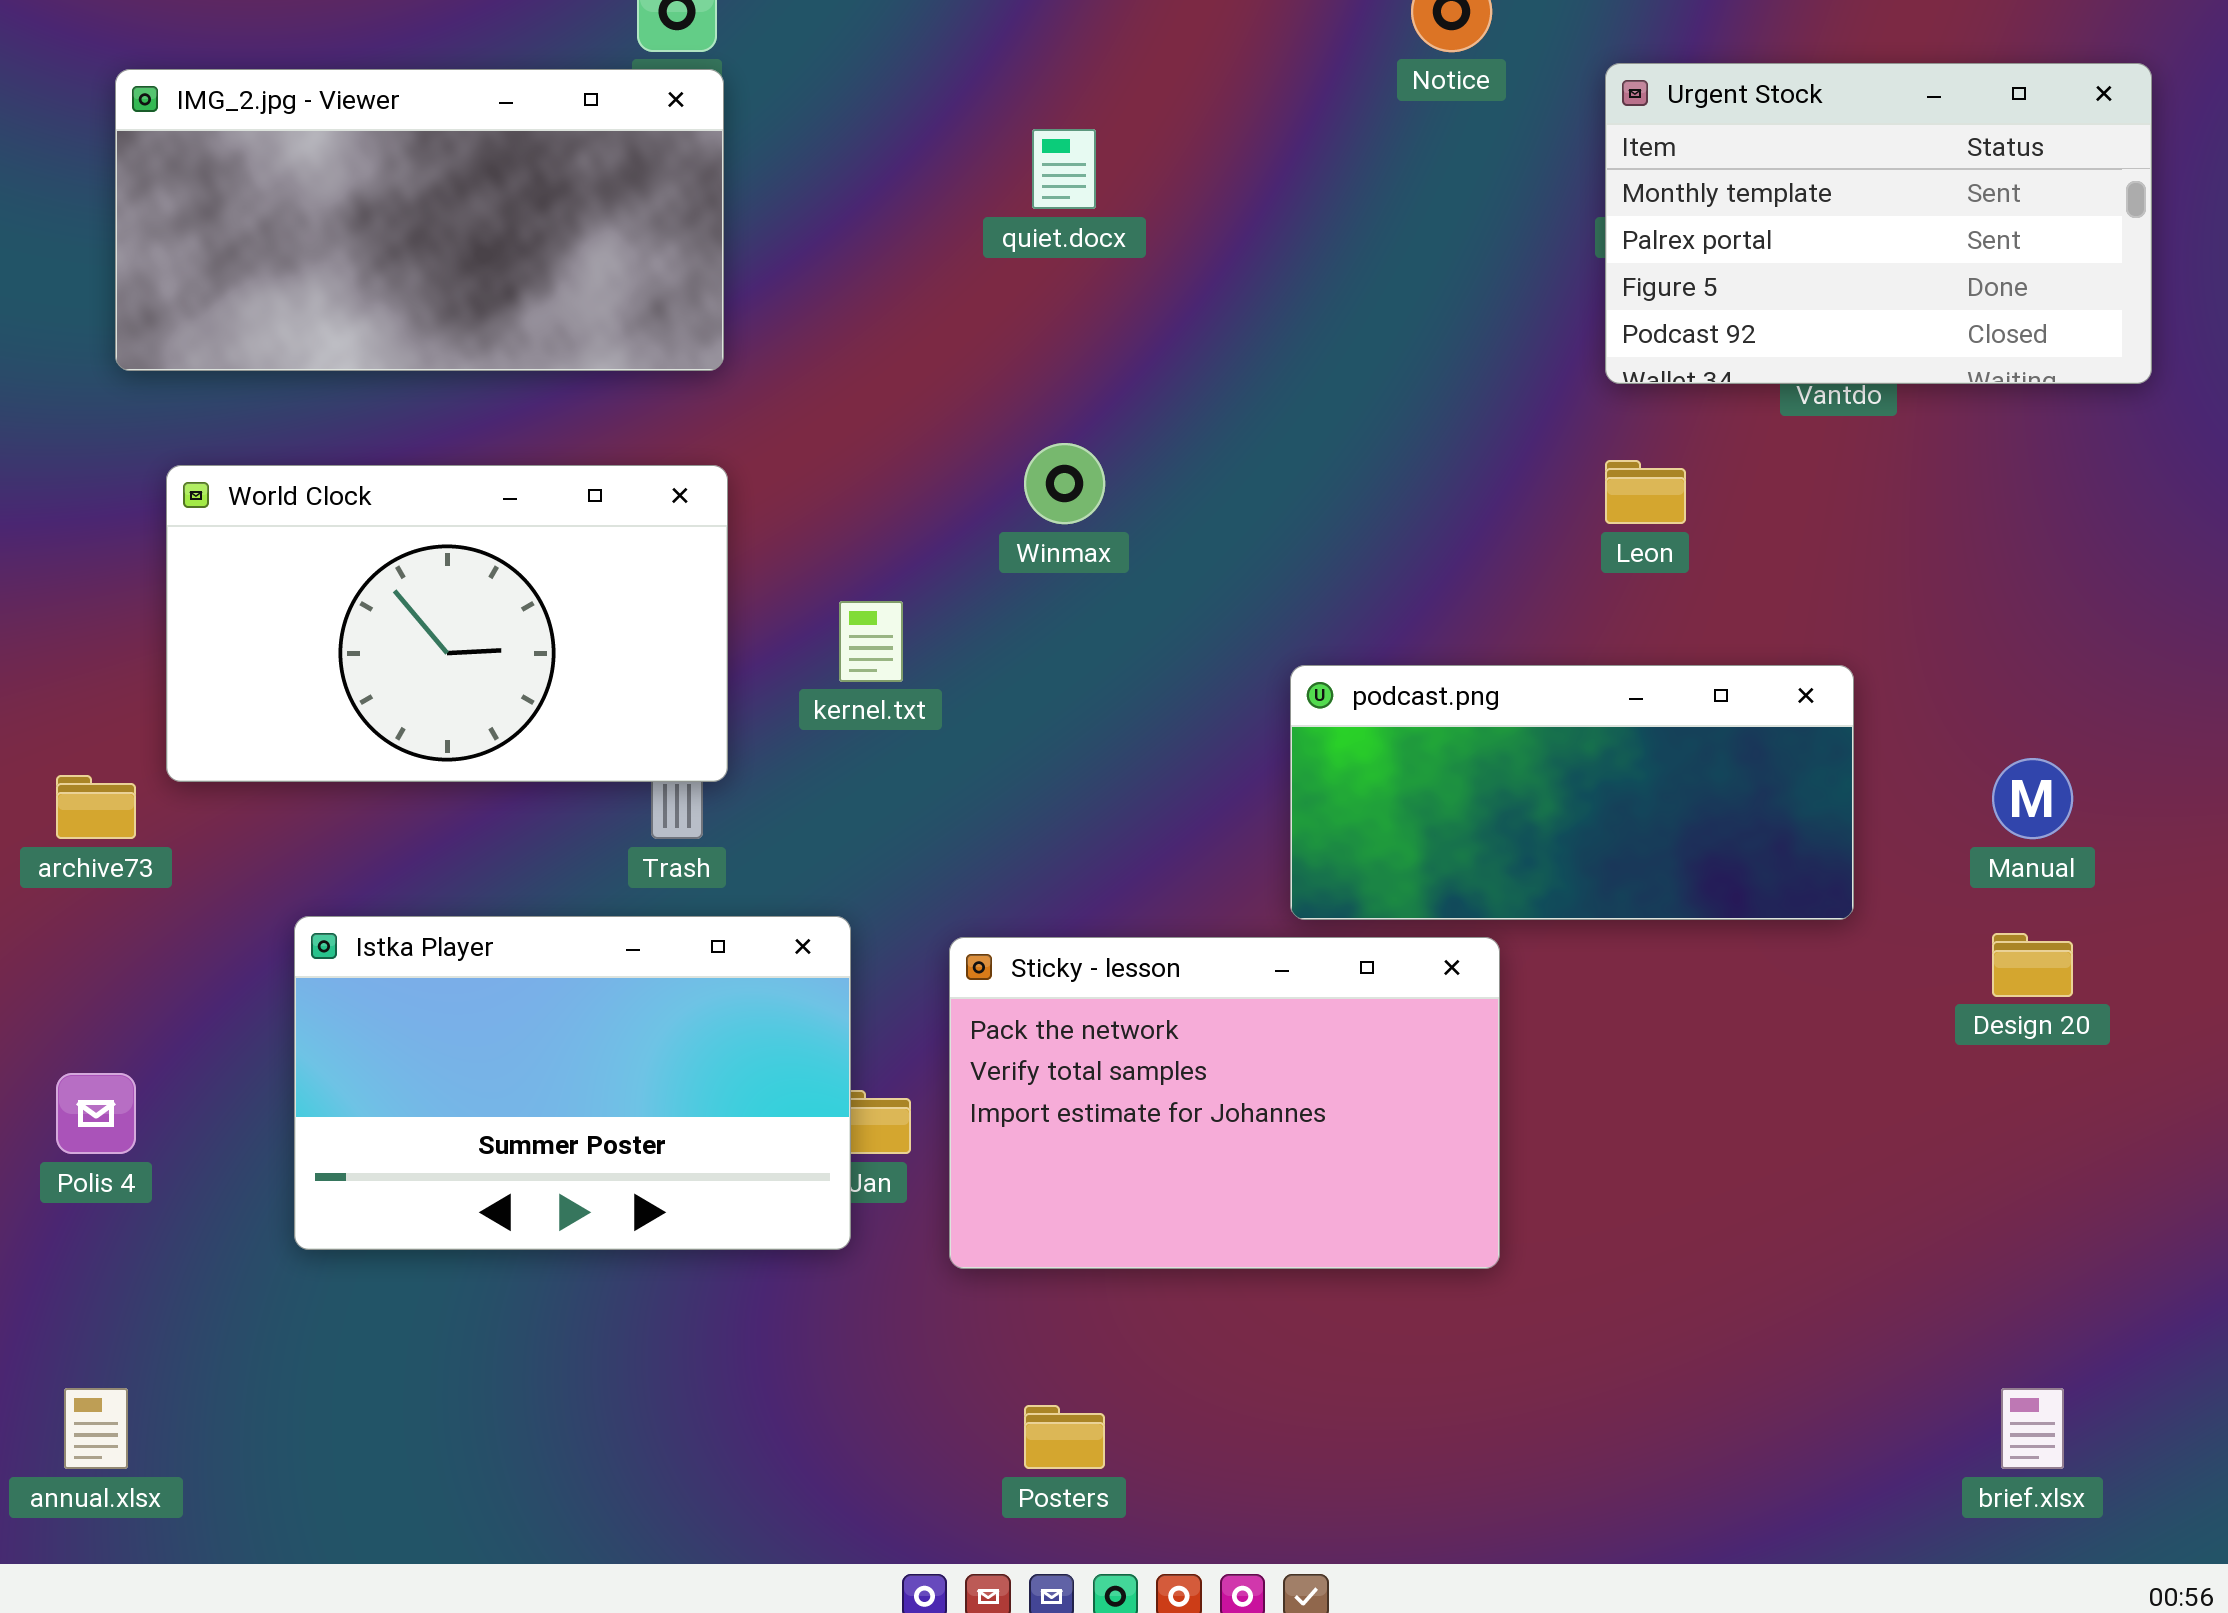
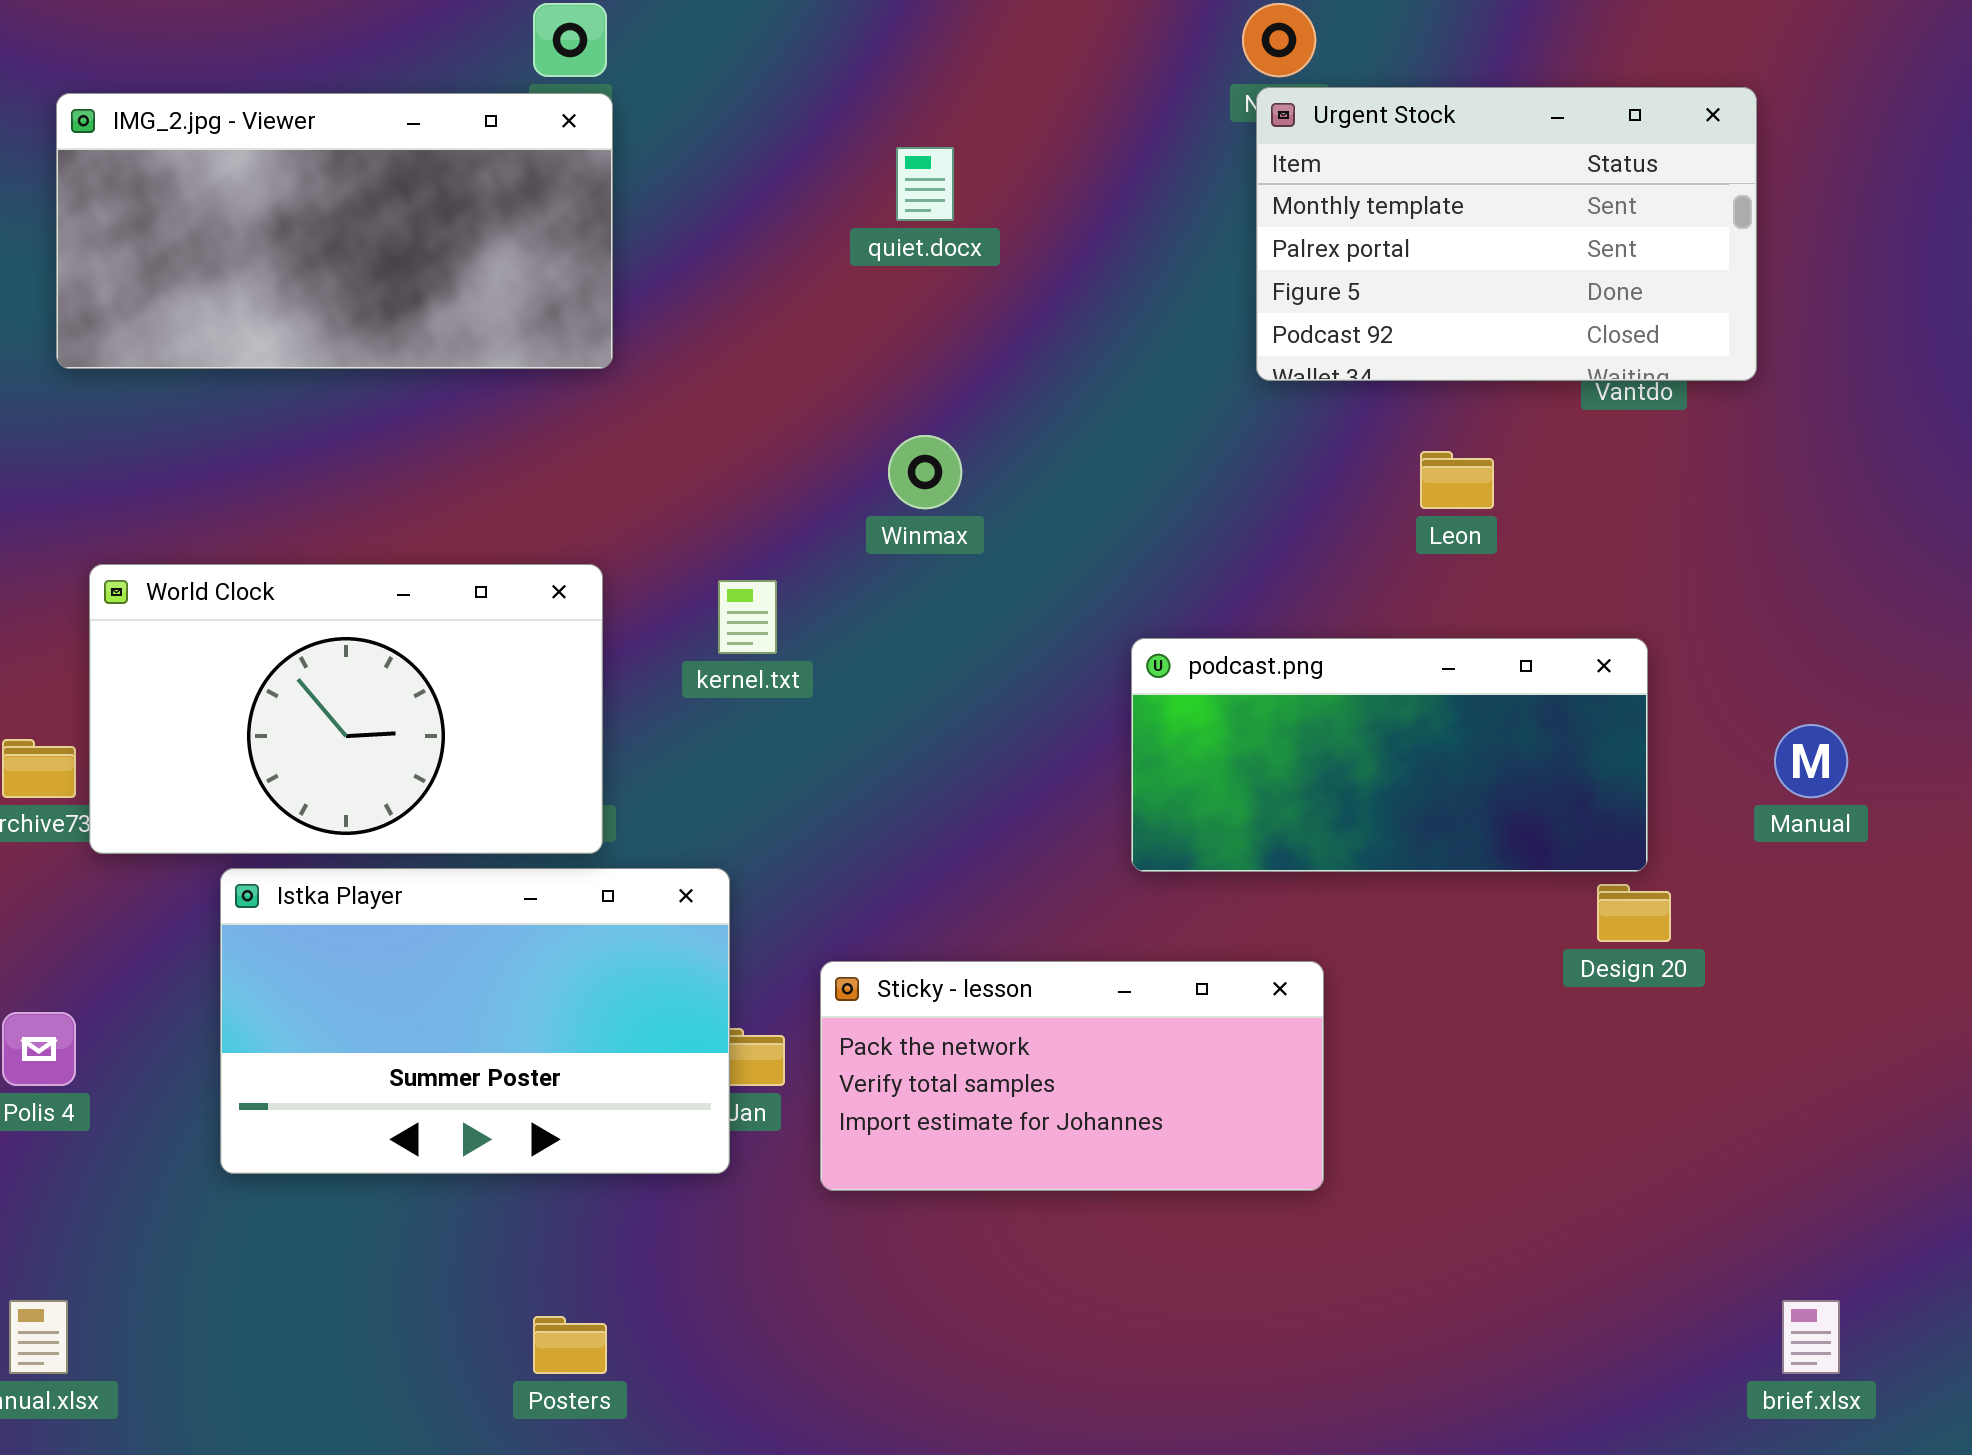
Urgent Stock: [1605,63,2152,384] -> [1256,87,1757,381], moved
World Clock: [166,465,728,782] -> [89,564,603,854], moved
Design 20: [1992,933,2073,997] -> [1597,884,1671,942], moved
Sticky - lesson: [949,937,1500,1269] -> [820,961,1324,1191], resized
Posters: [1024,1405,1105,1469] -> [533,1316,607,1374], moved

